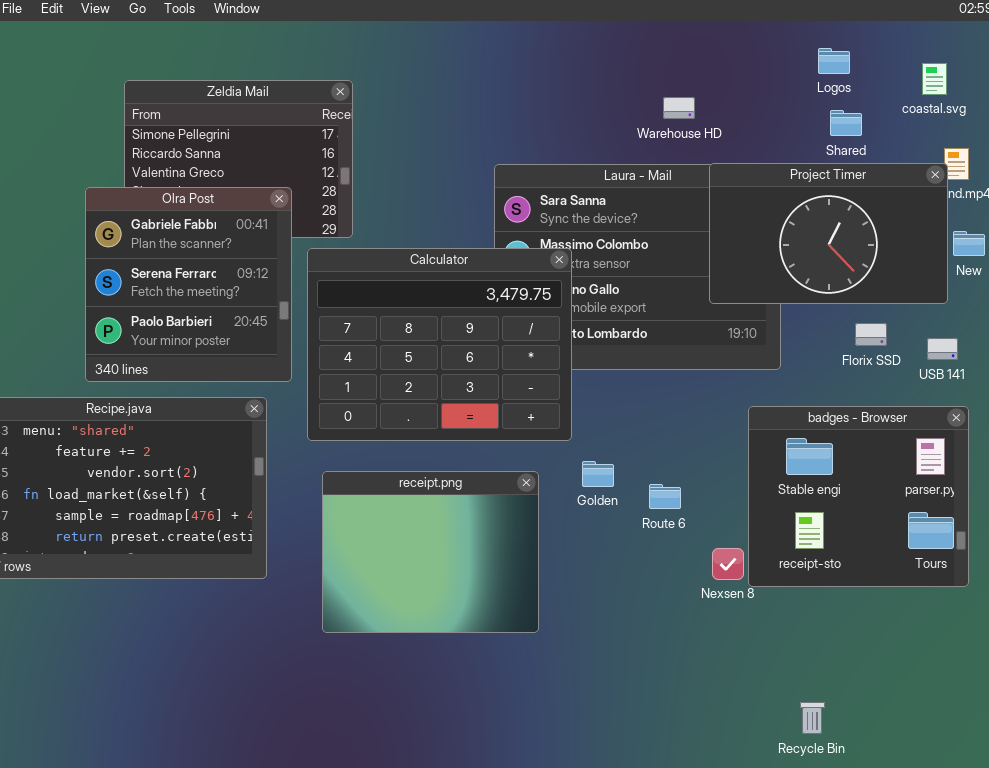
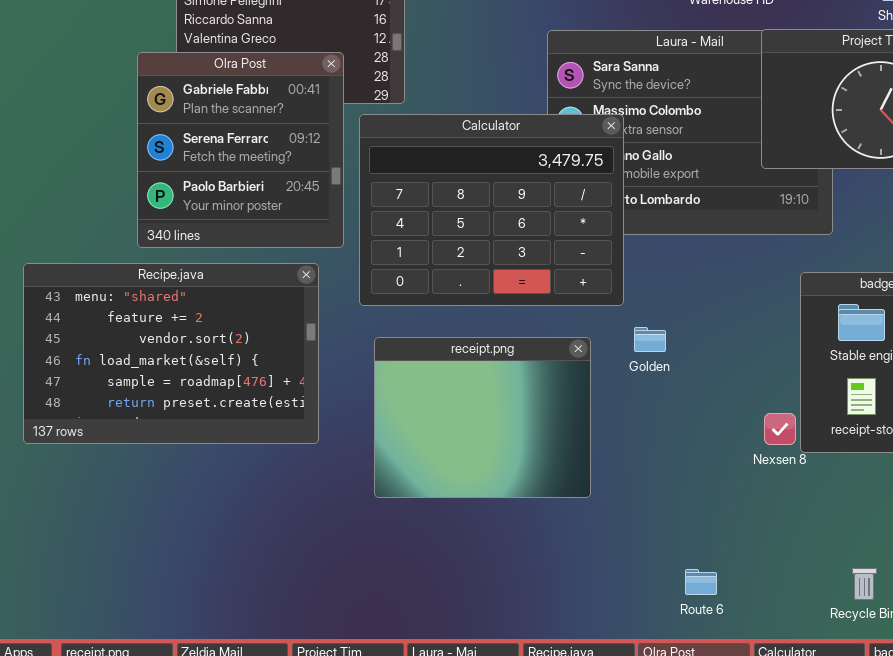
Route 6: [649,484,681,509] -> [685,569,717,595], moved

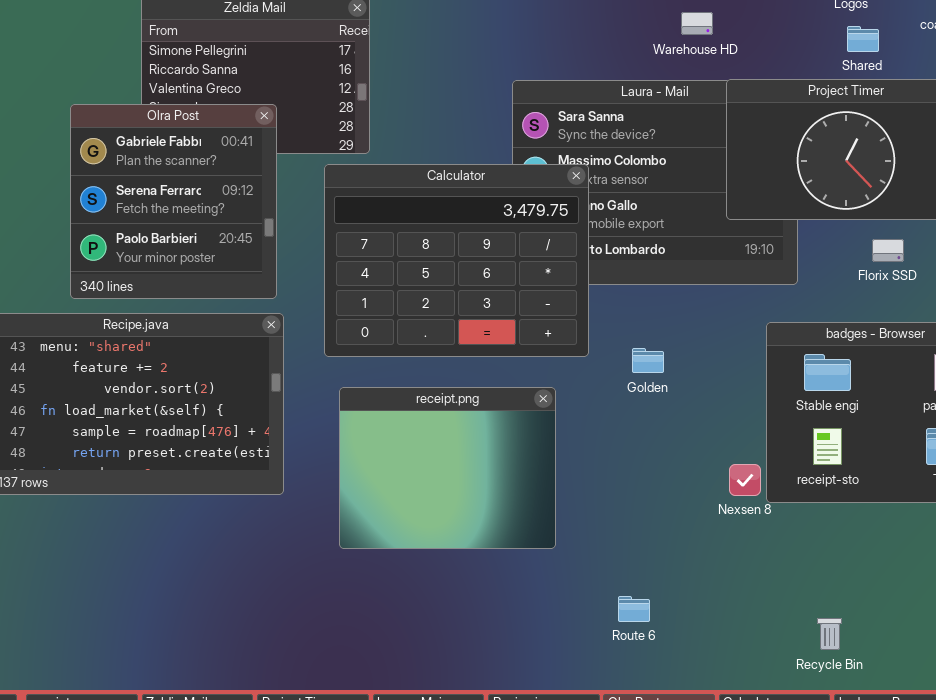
Olra Post: [137,52,344,248] -> [70,104,277,299], moved
Golden: [634,327,666,352] -> [632,348,664,373], moved
Route 6: [685,569,717,595] -> [618,596,650,622], moved

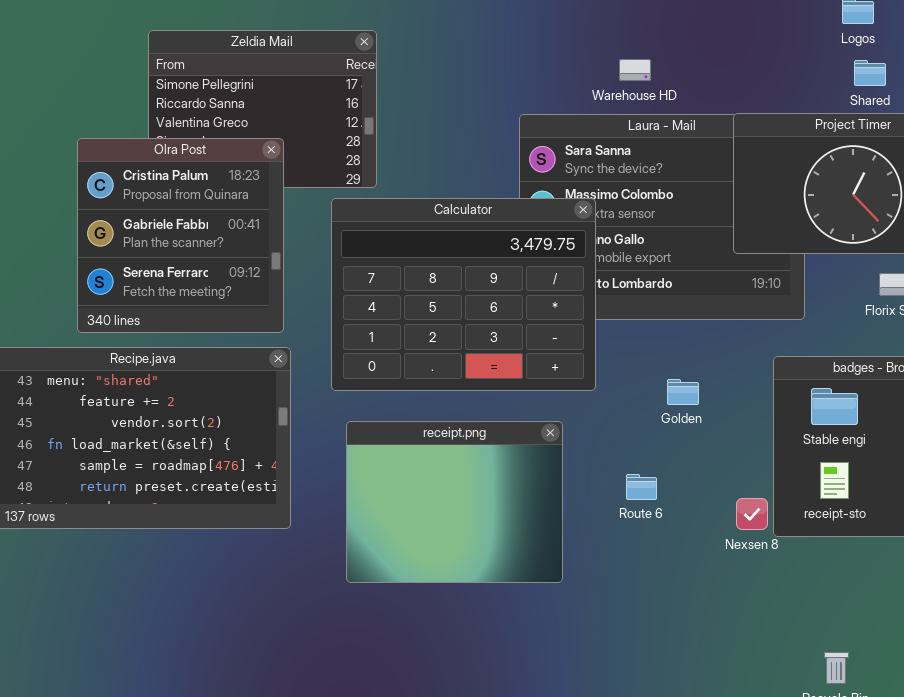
Warehouse HD: [681,12,713,35] -> [619,59,651,81], moved
Olra Post: [70,104,277,299] -> [77,138,284,333], scrolled up 1 row
Golden: [632,348,664,373] -> [667,379,699,405], moved
Route 6: [618,596,650,622] -> [626,474,657,500], moved

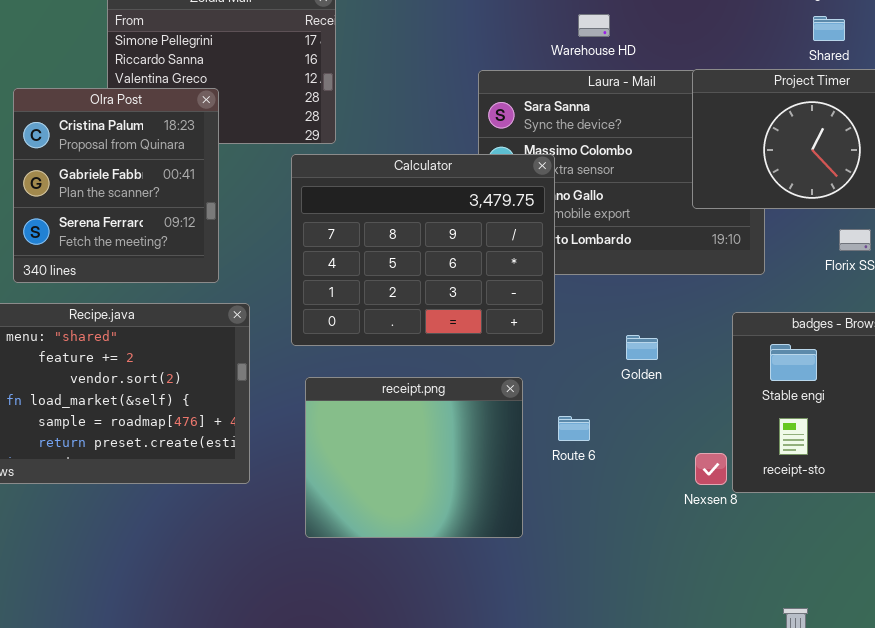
Olra Post: [77,138,284,333] -> [13,88,219,283], moved
Route 6: [626,474,657,500] -> [558,416,590,441], moved

